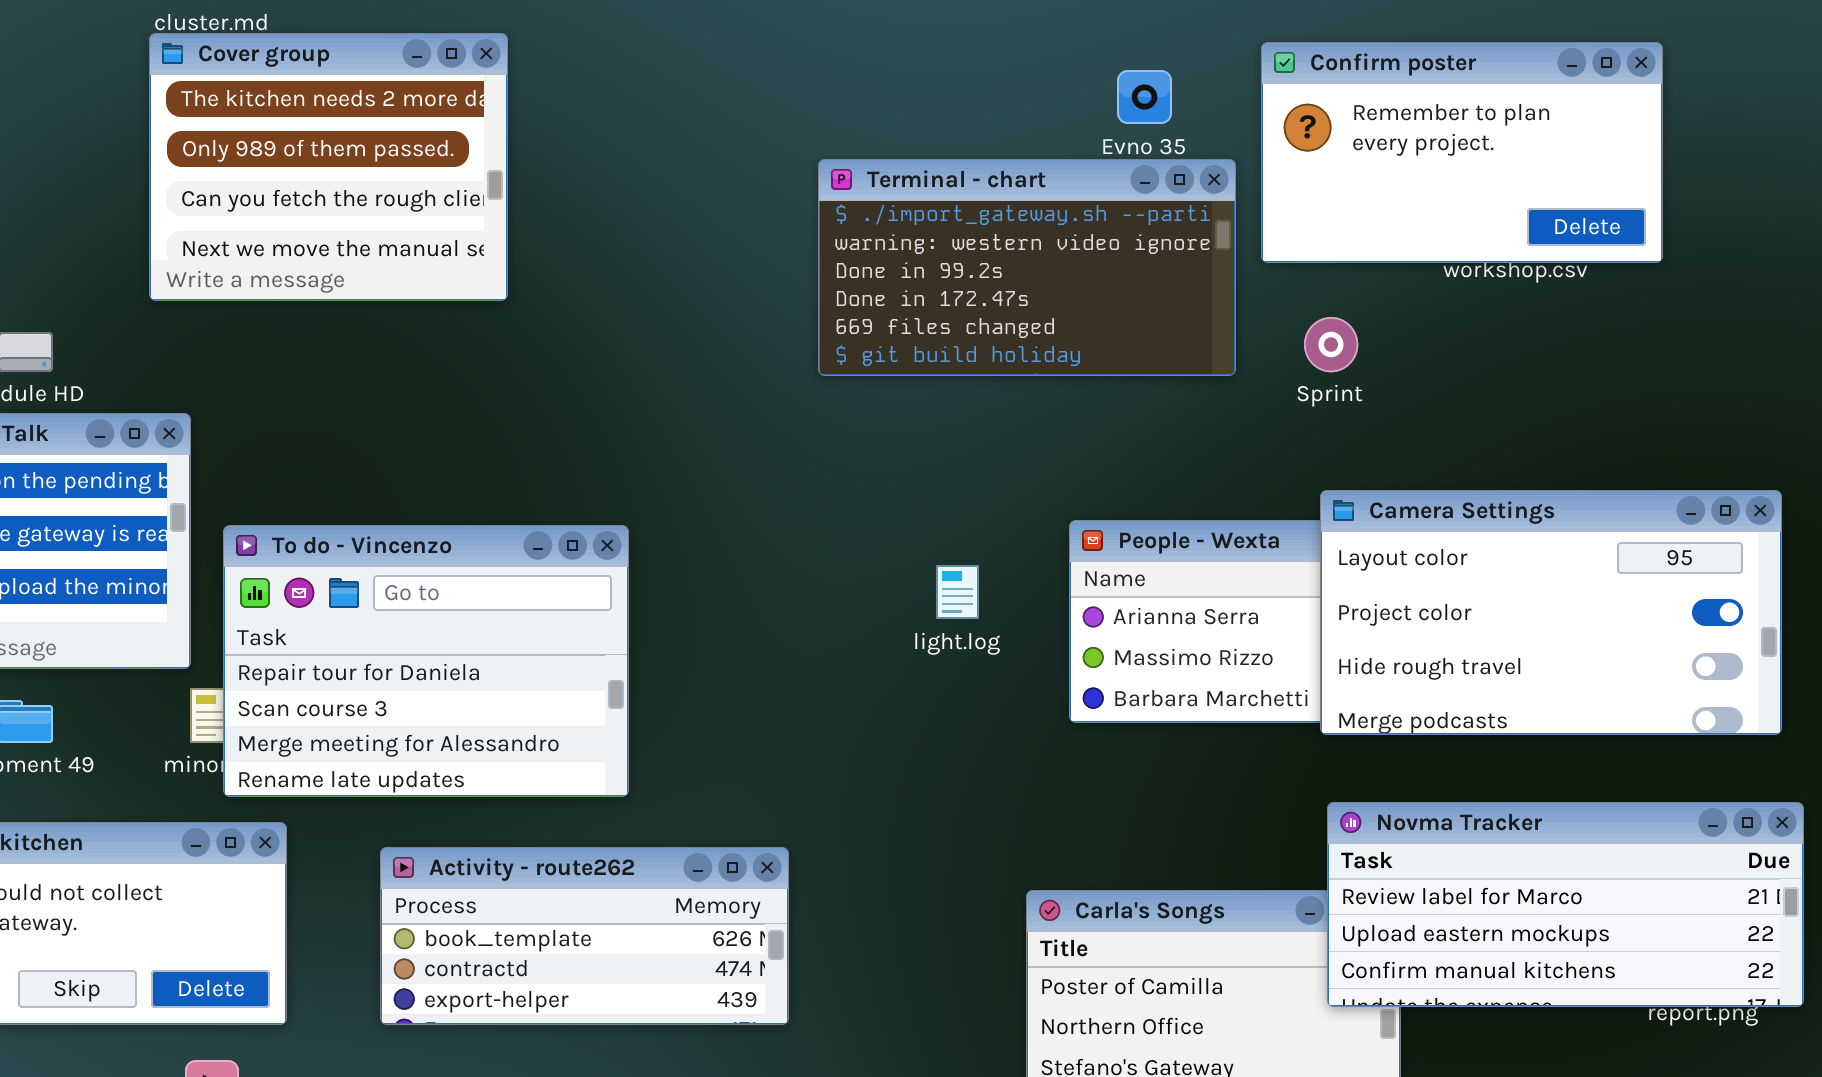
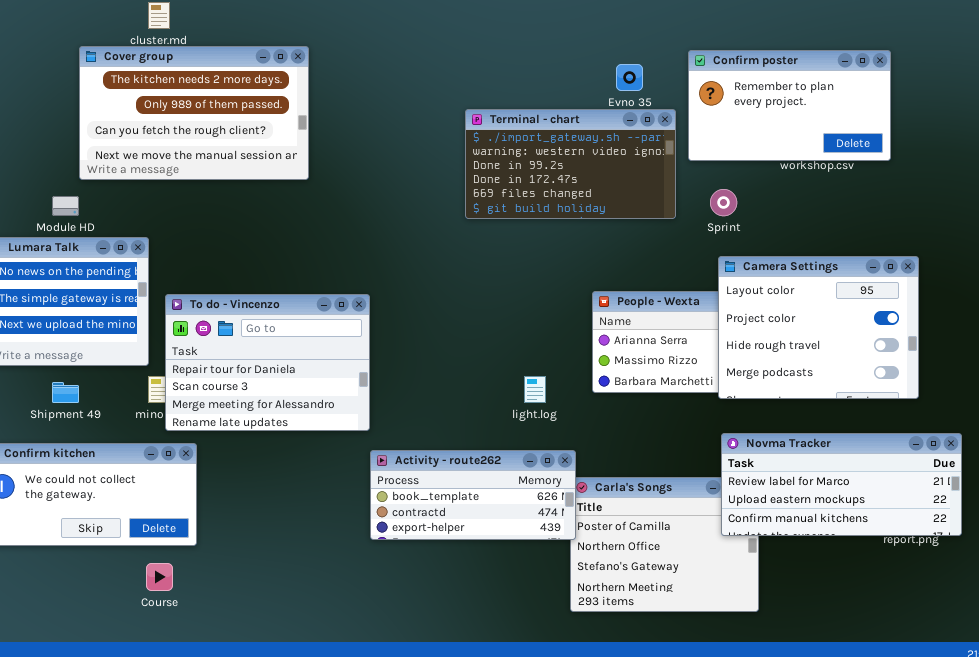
Cover group: [149,33,508,301] -> [79,46,309,180], resized
Camera Settings: [1320,490,1782,735] -> [718,256,919,399], resized
light.log: [936,565,979,619] -> [524,376,546,403], moved
Activity - route262: [380,847,789,1025] -> [370,450,576,540], moved

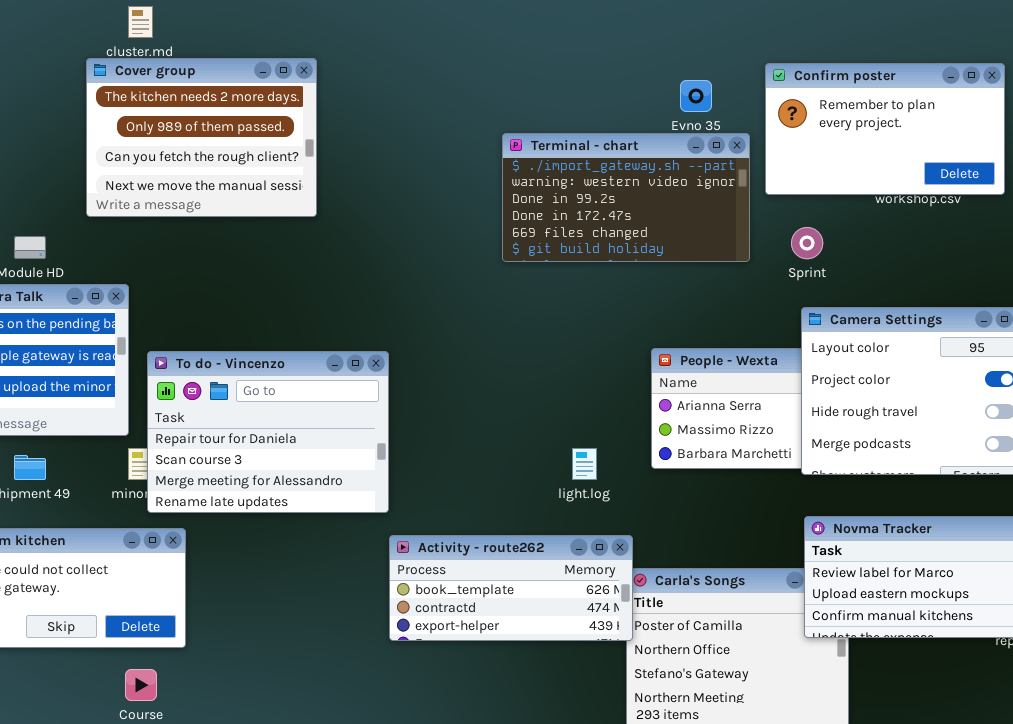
Cover group: [79,46,309,180] -> [86,58,317,217], resized

